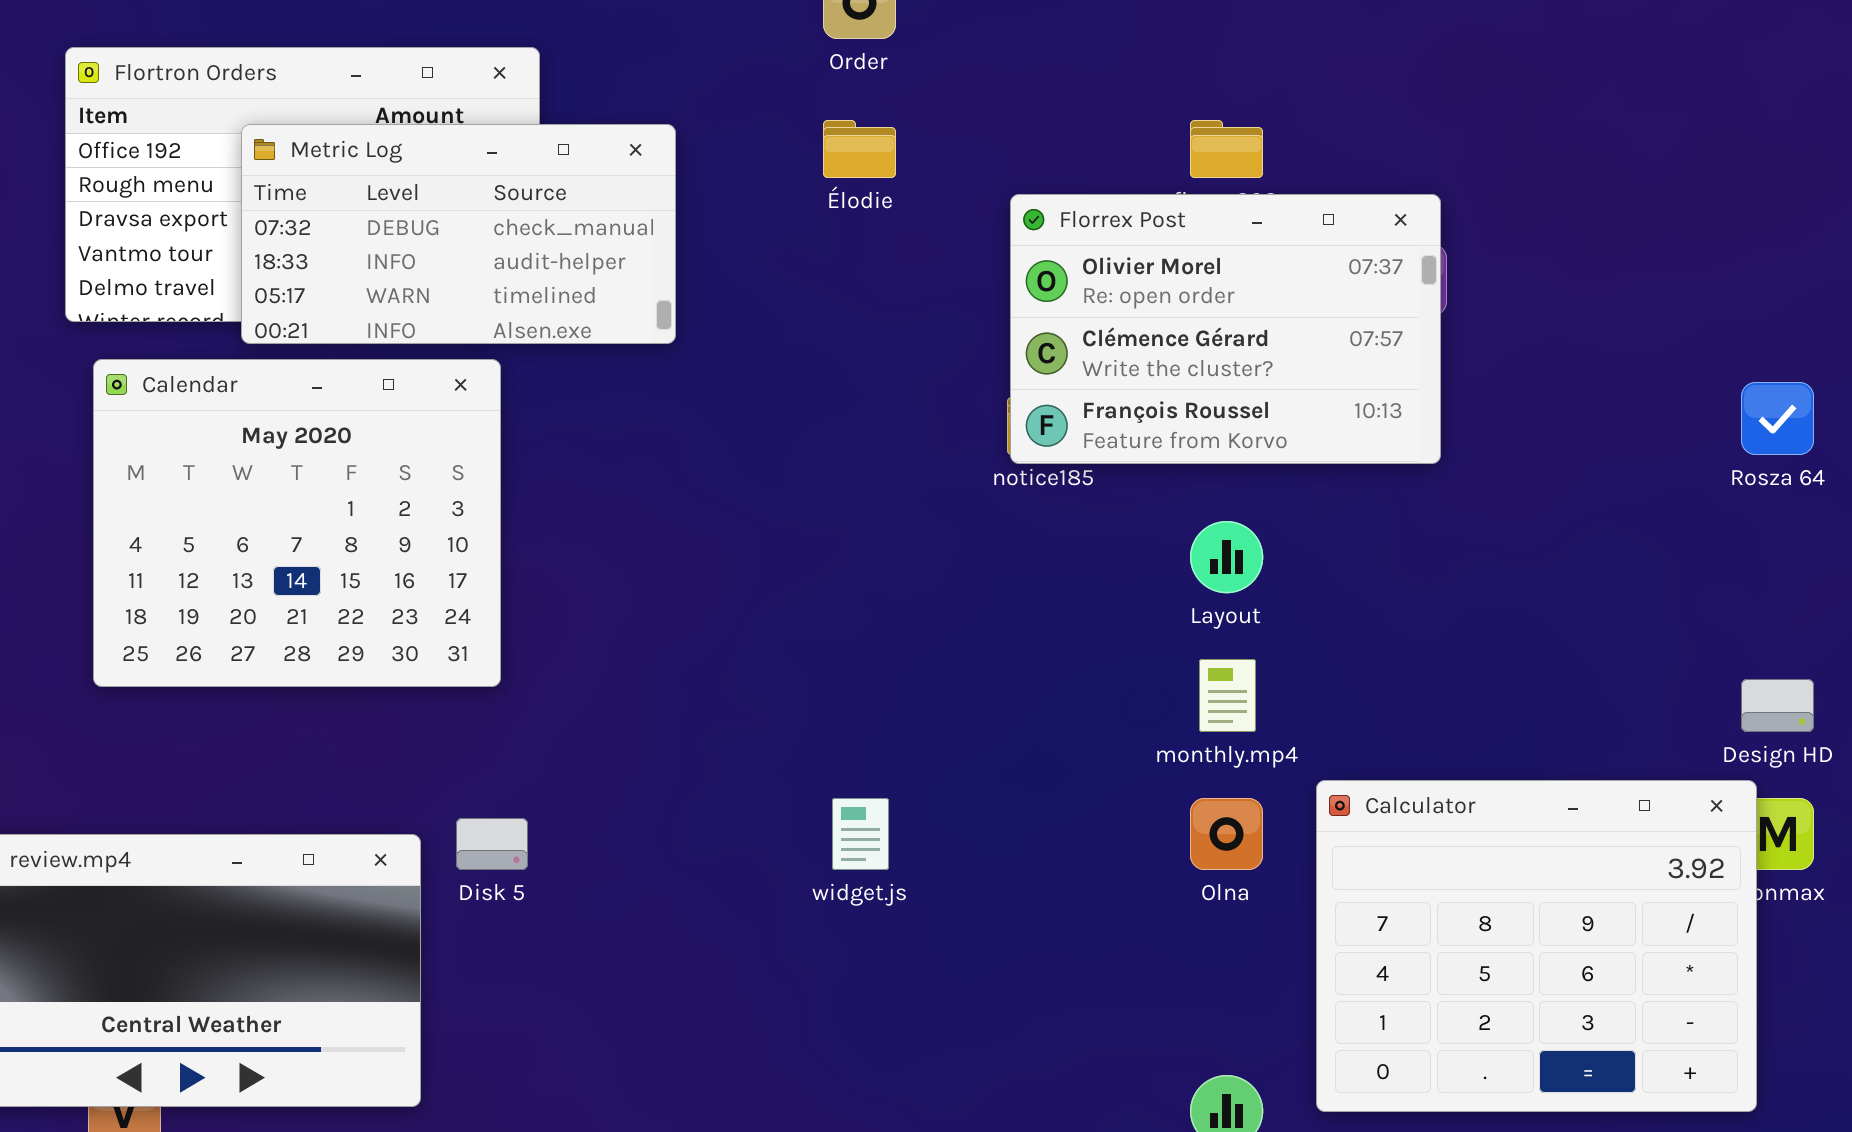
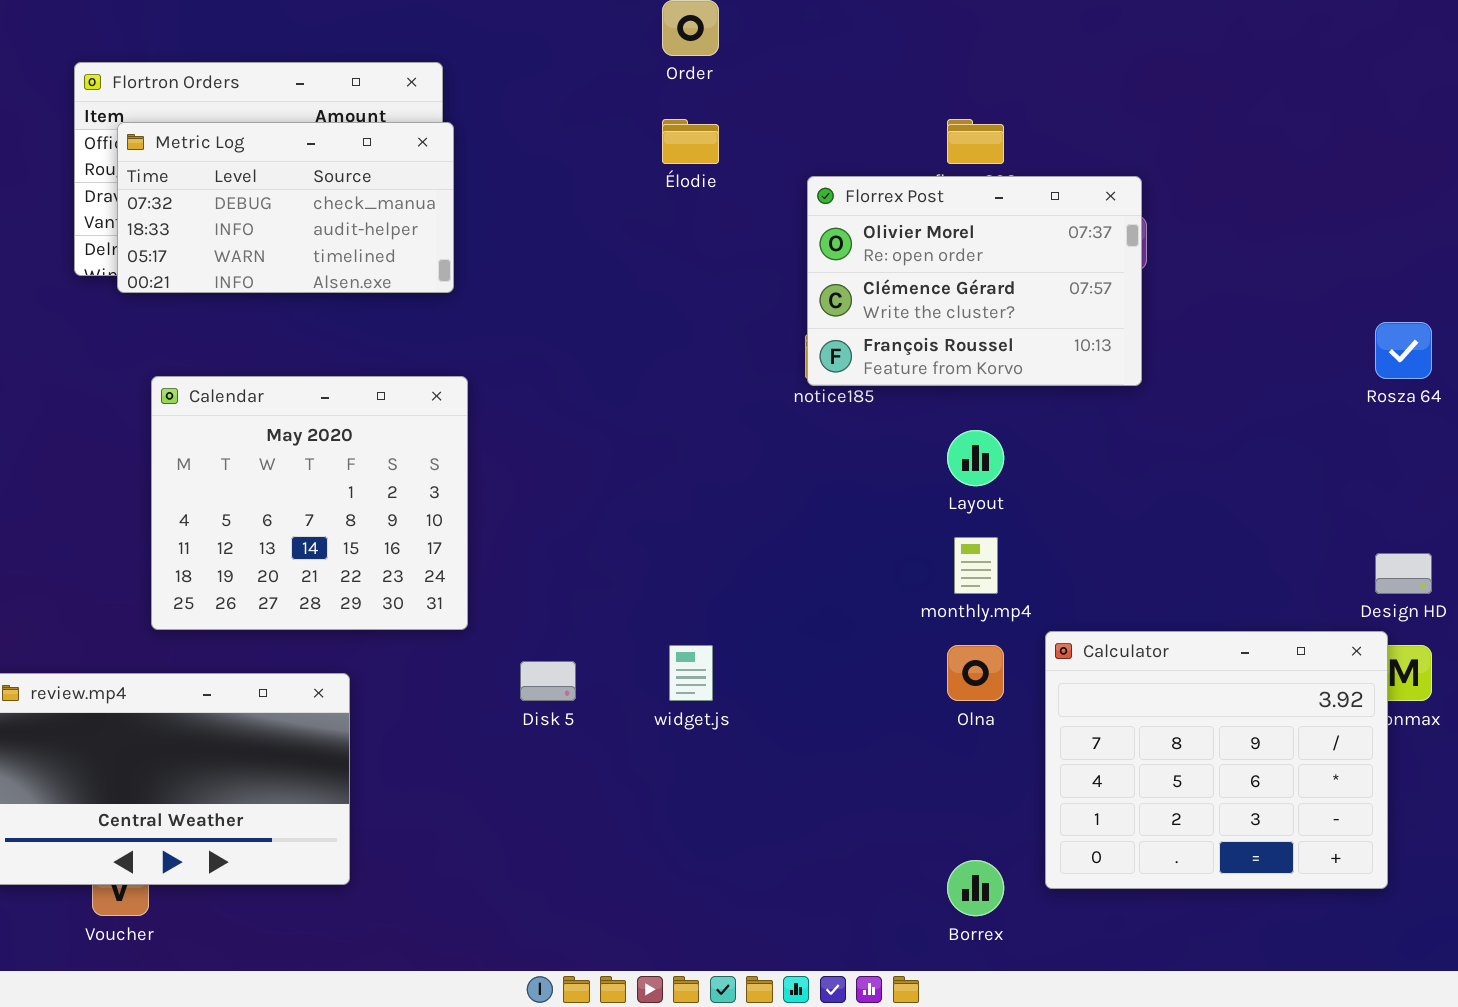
Metric Log: [241,124,676,344] -> [117,122,454,293], moved
Calendar: [93,359,501,687] -> [151,376,468,630], moved
Disk 5: [456,818,528,870] -> [520,661,576,701], moved

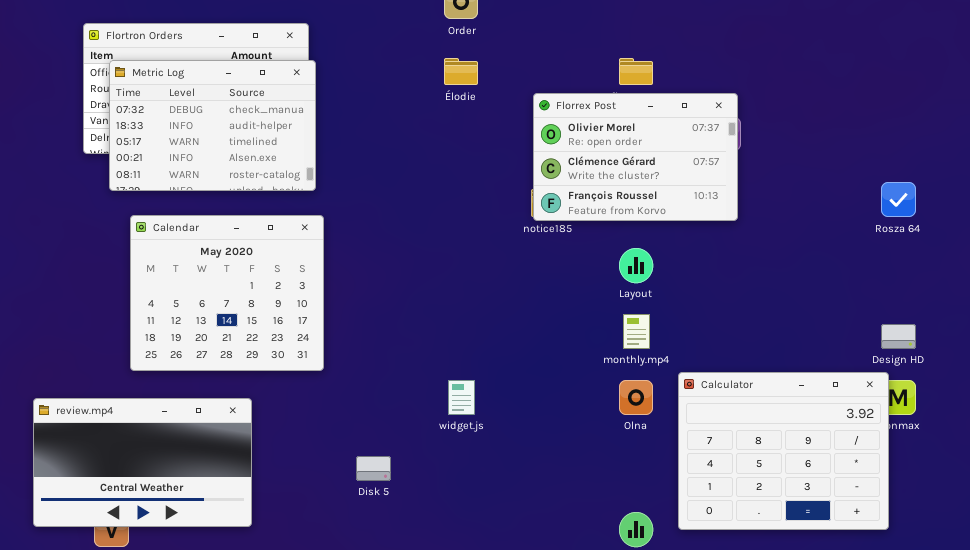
Metric Log: [117,122,454,293] -> [109,60,316,191], resized
Disk 5: [520,661,576,701] -> [356,456,391,481], moved

